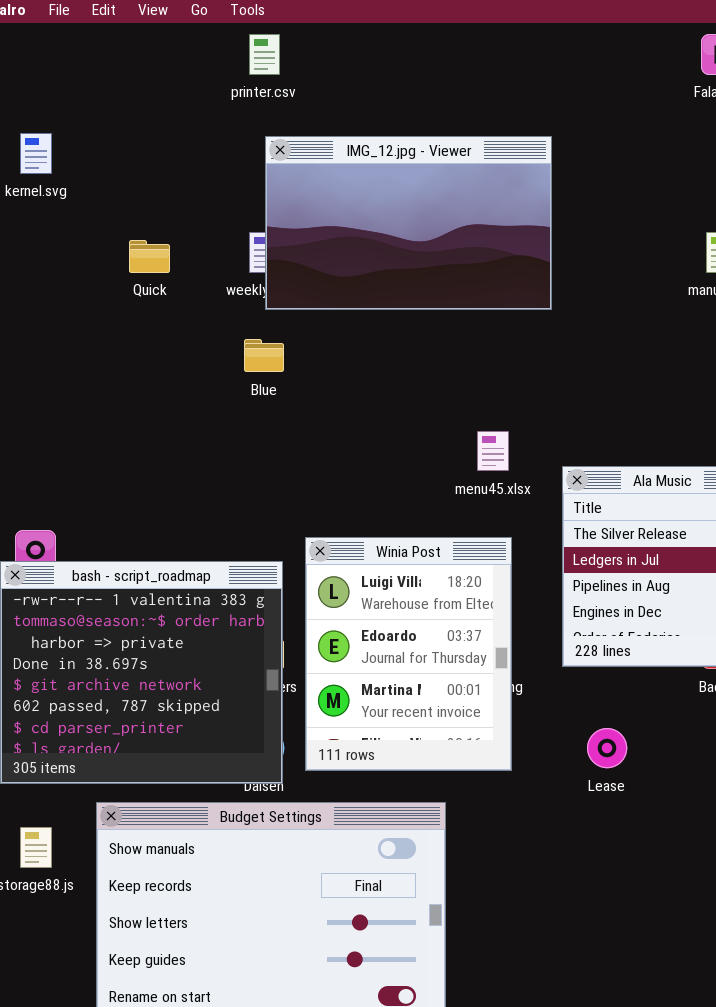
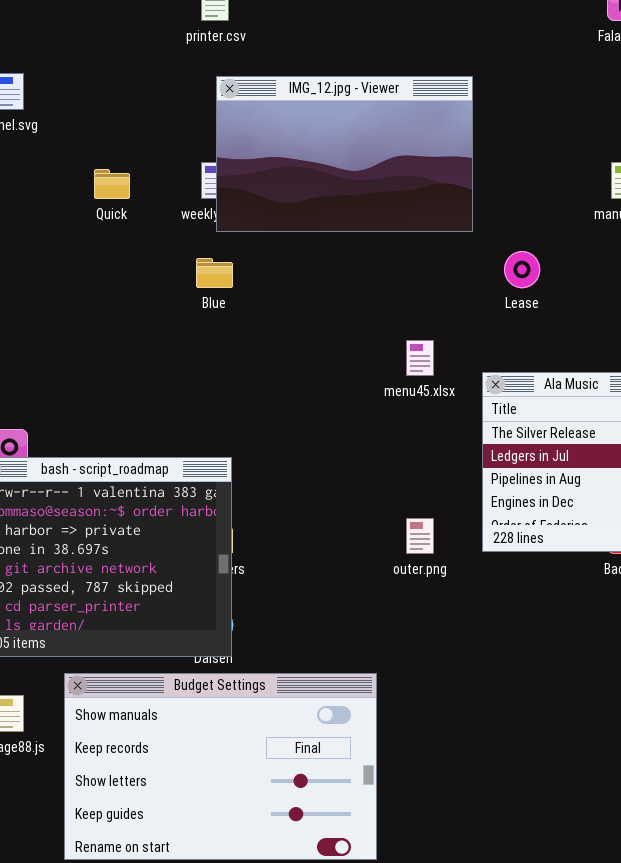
Winia Post: [305,537,512,771] -> none, closed
Lease: [587,728,627,768] -> [504,251,540,288], moved

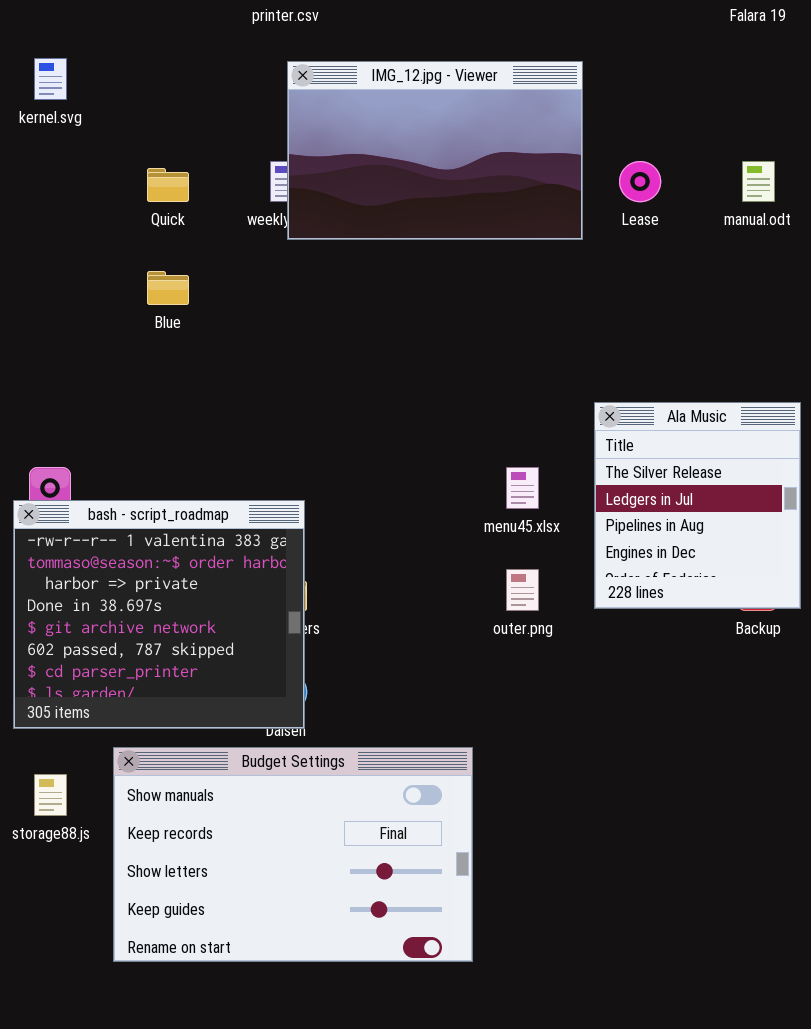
Lease: [504,251,540,288] -> [619,161,661,202], moved
Blue: [196,258,233,288] -> [147,271,189,305], moved
menu45.xlsx: [406,340,434,376] -> [506,467,539,509], moved

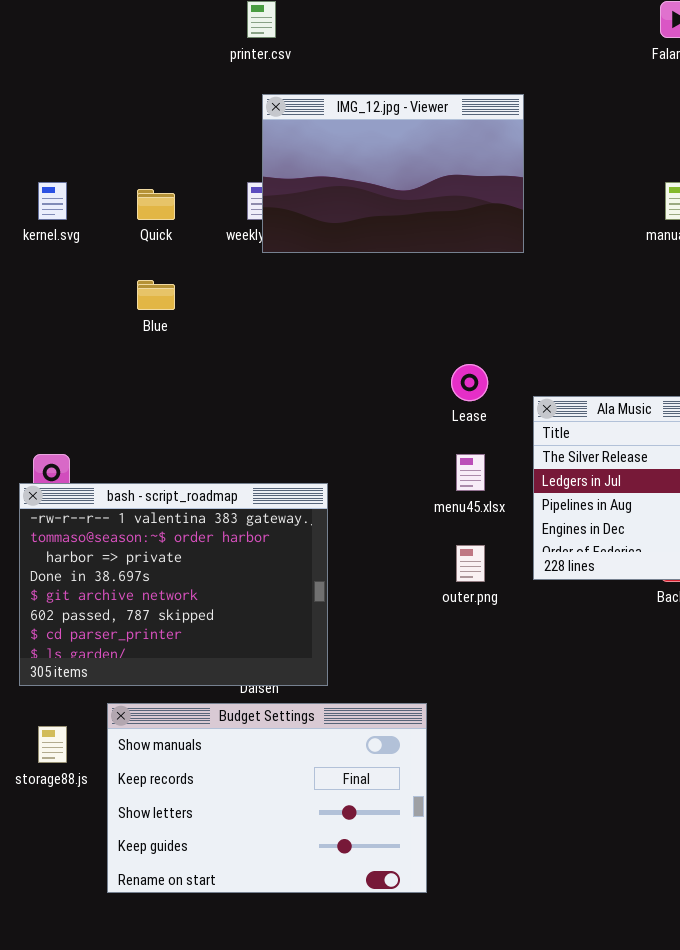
kernel.svg: [34,58,67,100] -> [38,182,67,220], moved
Lease: [619,161,661,202] -> [451,364,488,401], moved
bash - script_roadmap: [13,500,305,729] -> [19,483,328,686], resized

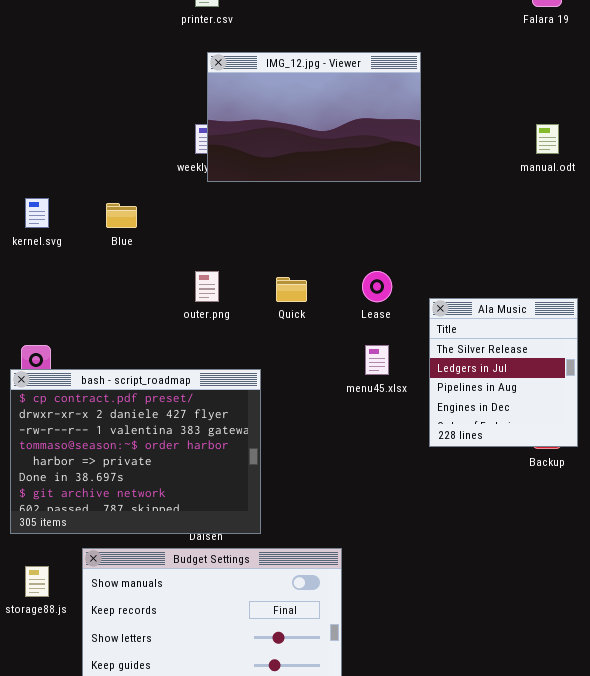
kernel.svg: [38,182,67,220] -> [25,198,49,228], moved
Quick: [137,189,175,220] -> [276,277,307,302], moved
bash - script_roadmap: [19,483,328,686] -> [10,369,261,534], scrolled up 2 rows
outer.png: [456,545,485,582] -> [195,271,219,302], moved

